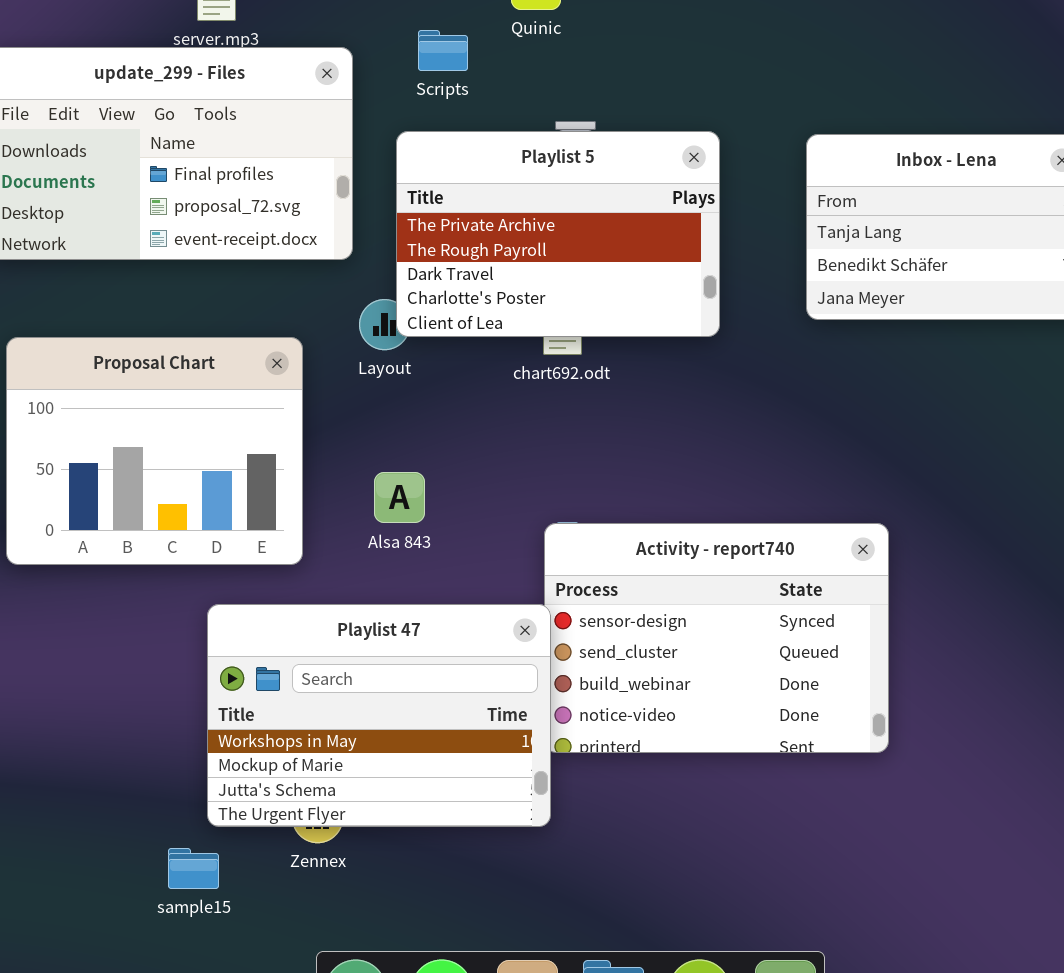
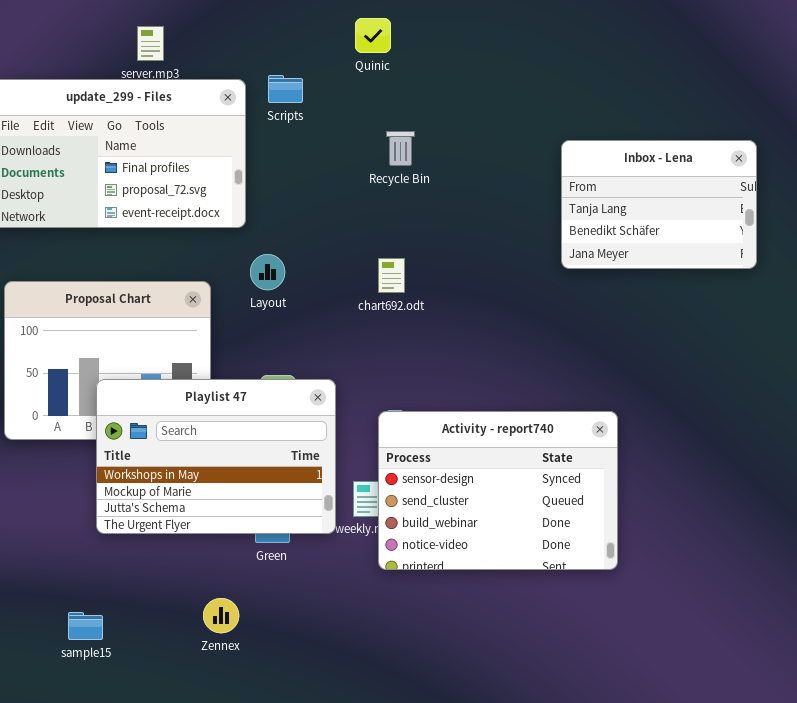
Scripts: [418,30,468,71] -> [268,75,303,103], moved
Playlist 5: [396,131,720,337] -> none, closed
Playlist 47: [207,604,551,827] -> [96,379,336,534], moved
sample15: [168,848,219,889] -> [68,612,103,640], moved

